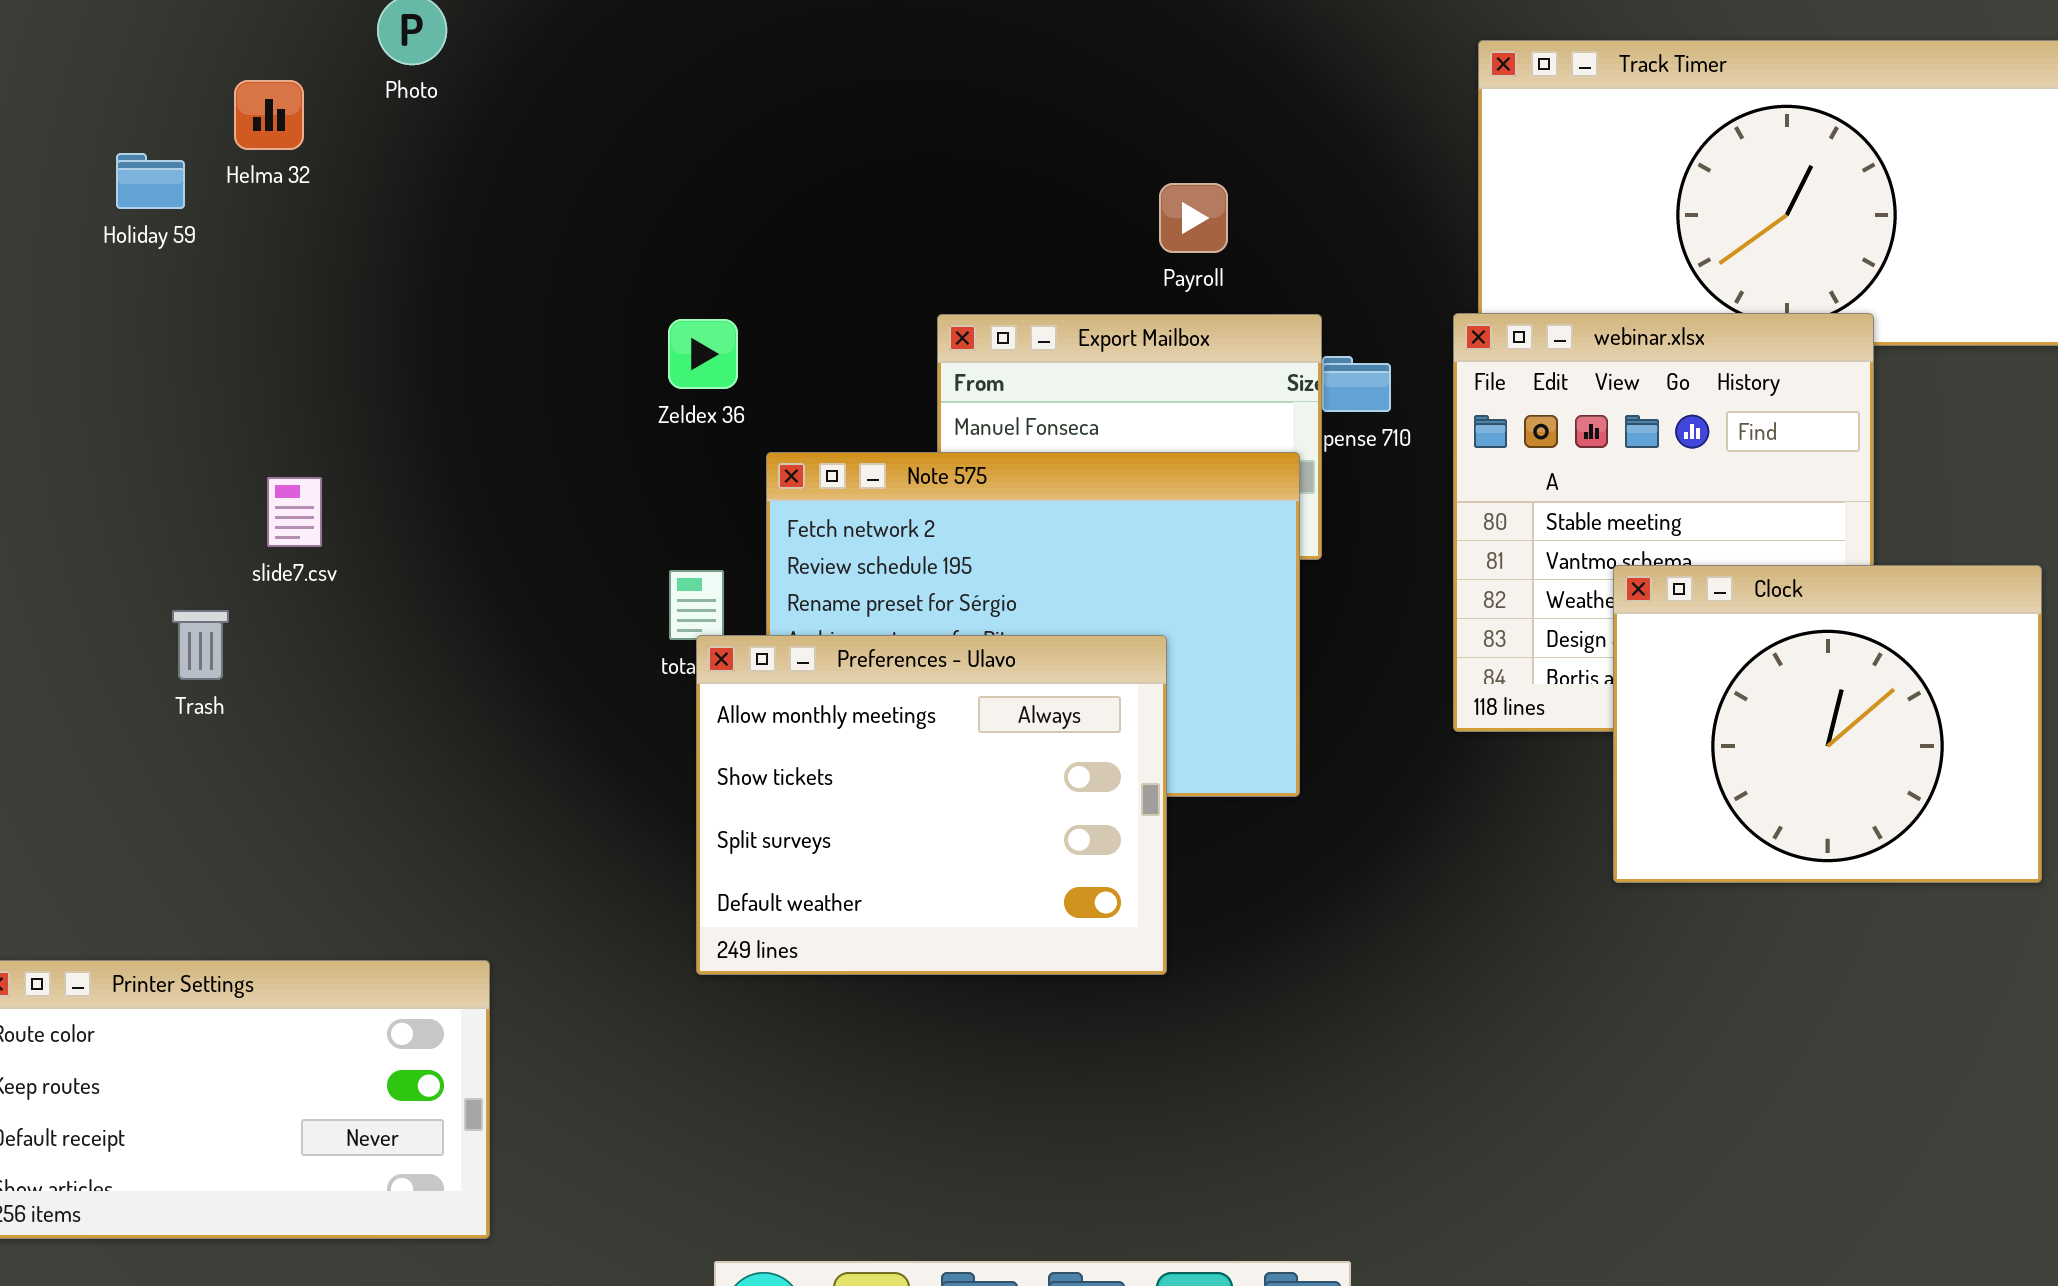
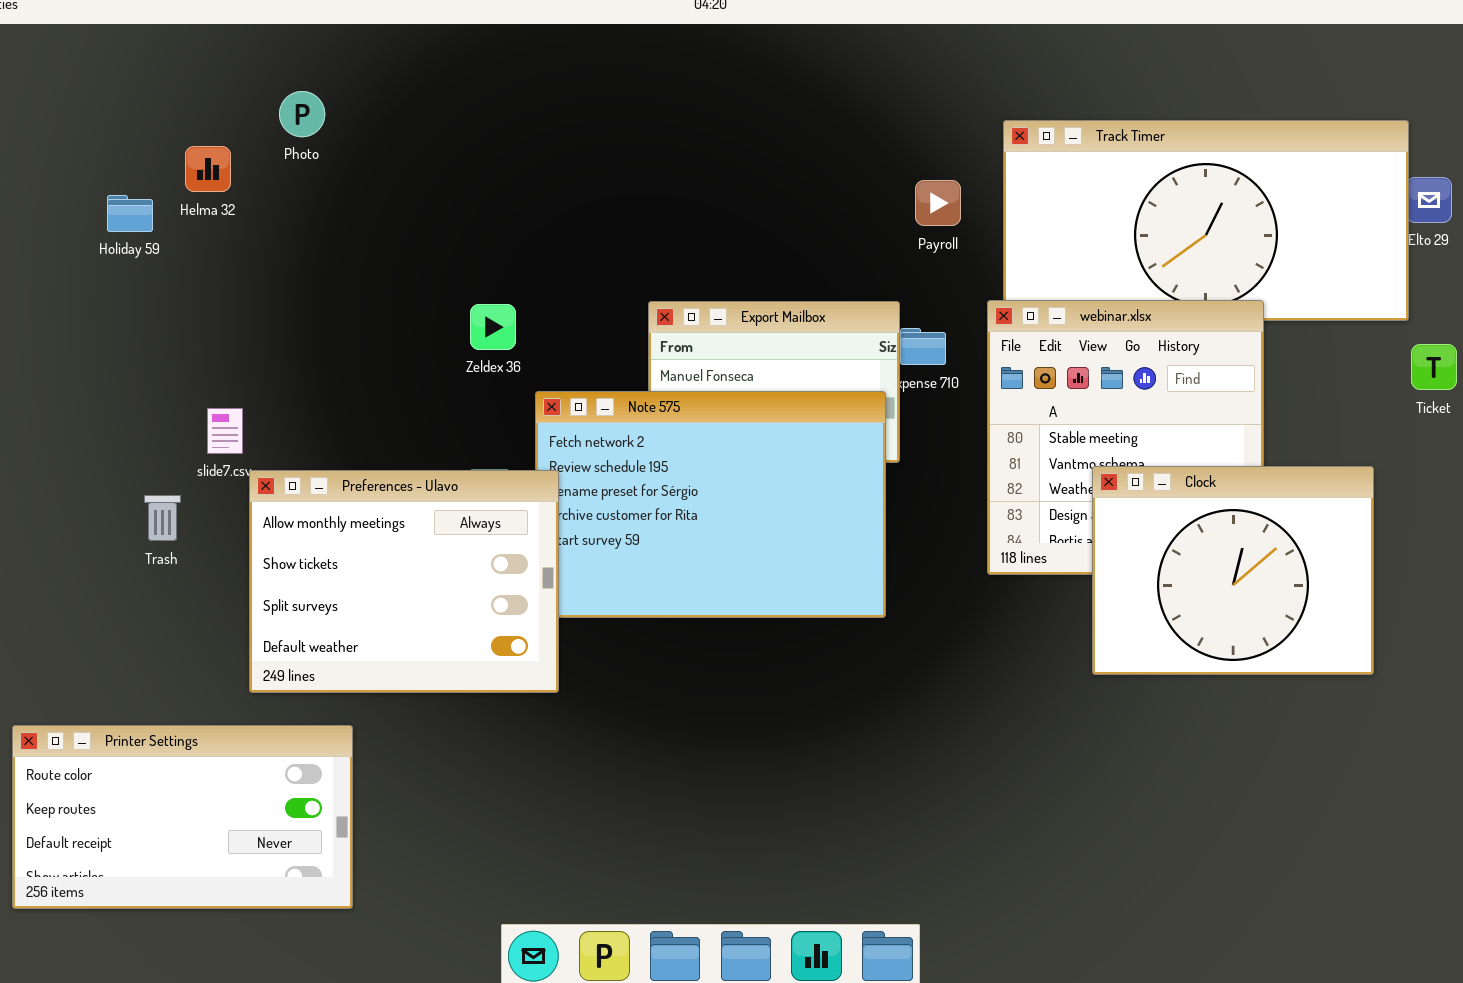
Payroll: [1159,183,1228,253] -> [915,180,961,226], moved
Preferences - Ulavo: [696,635,1167,975] -> [249,470,559,693], moved

